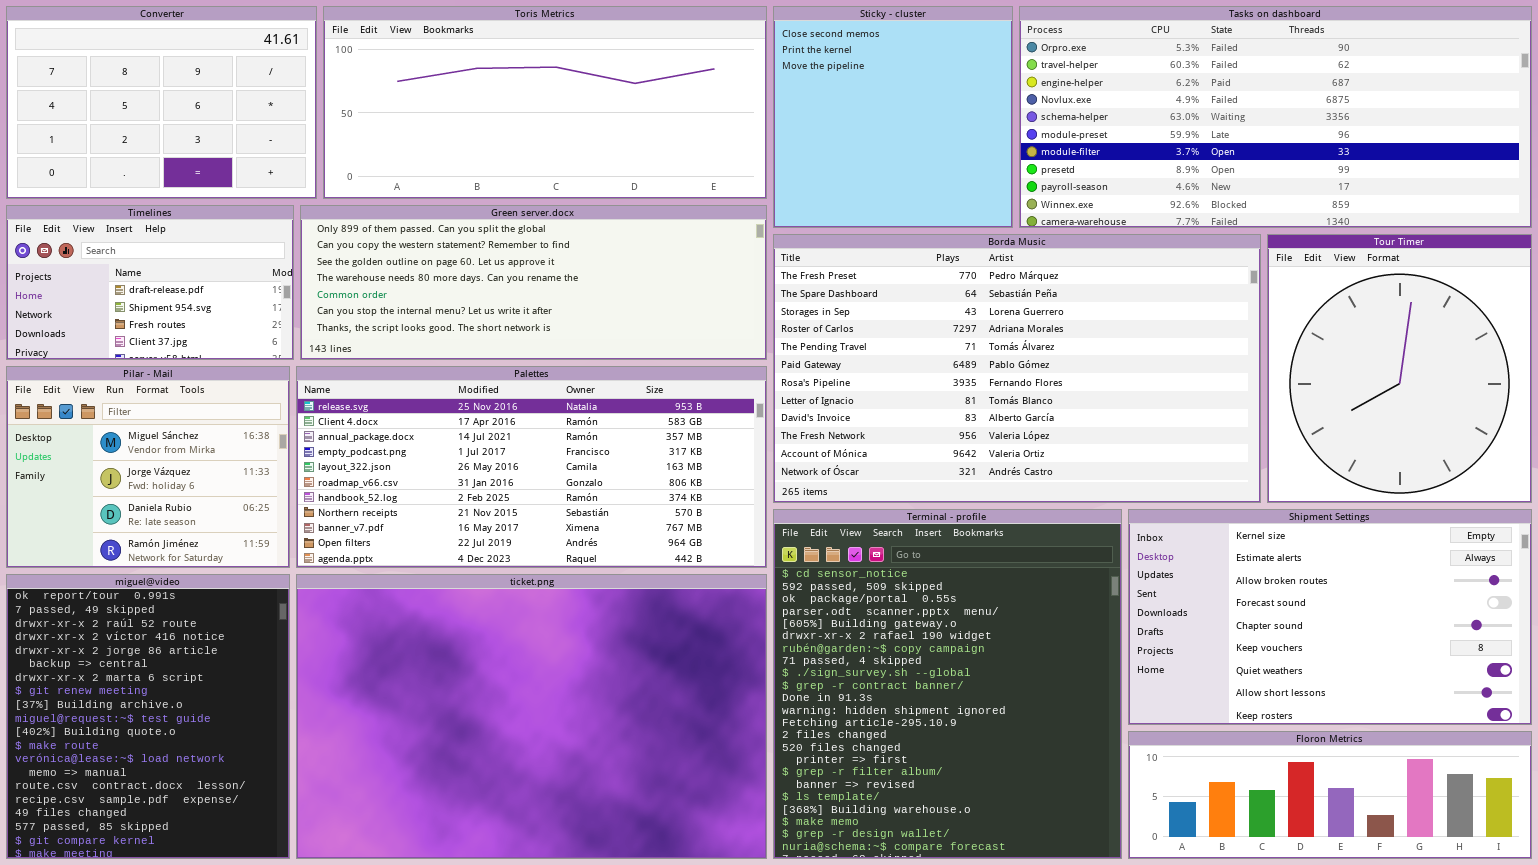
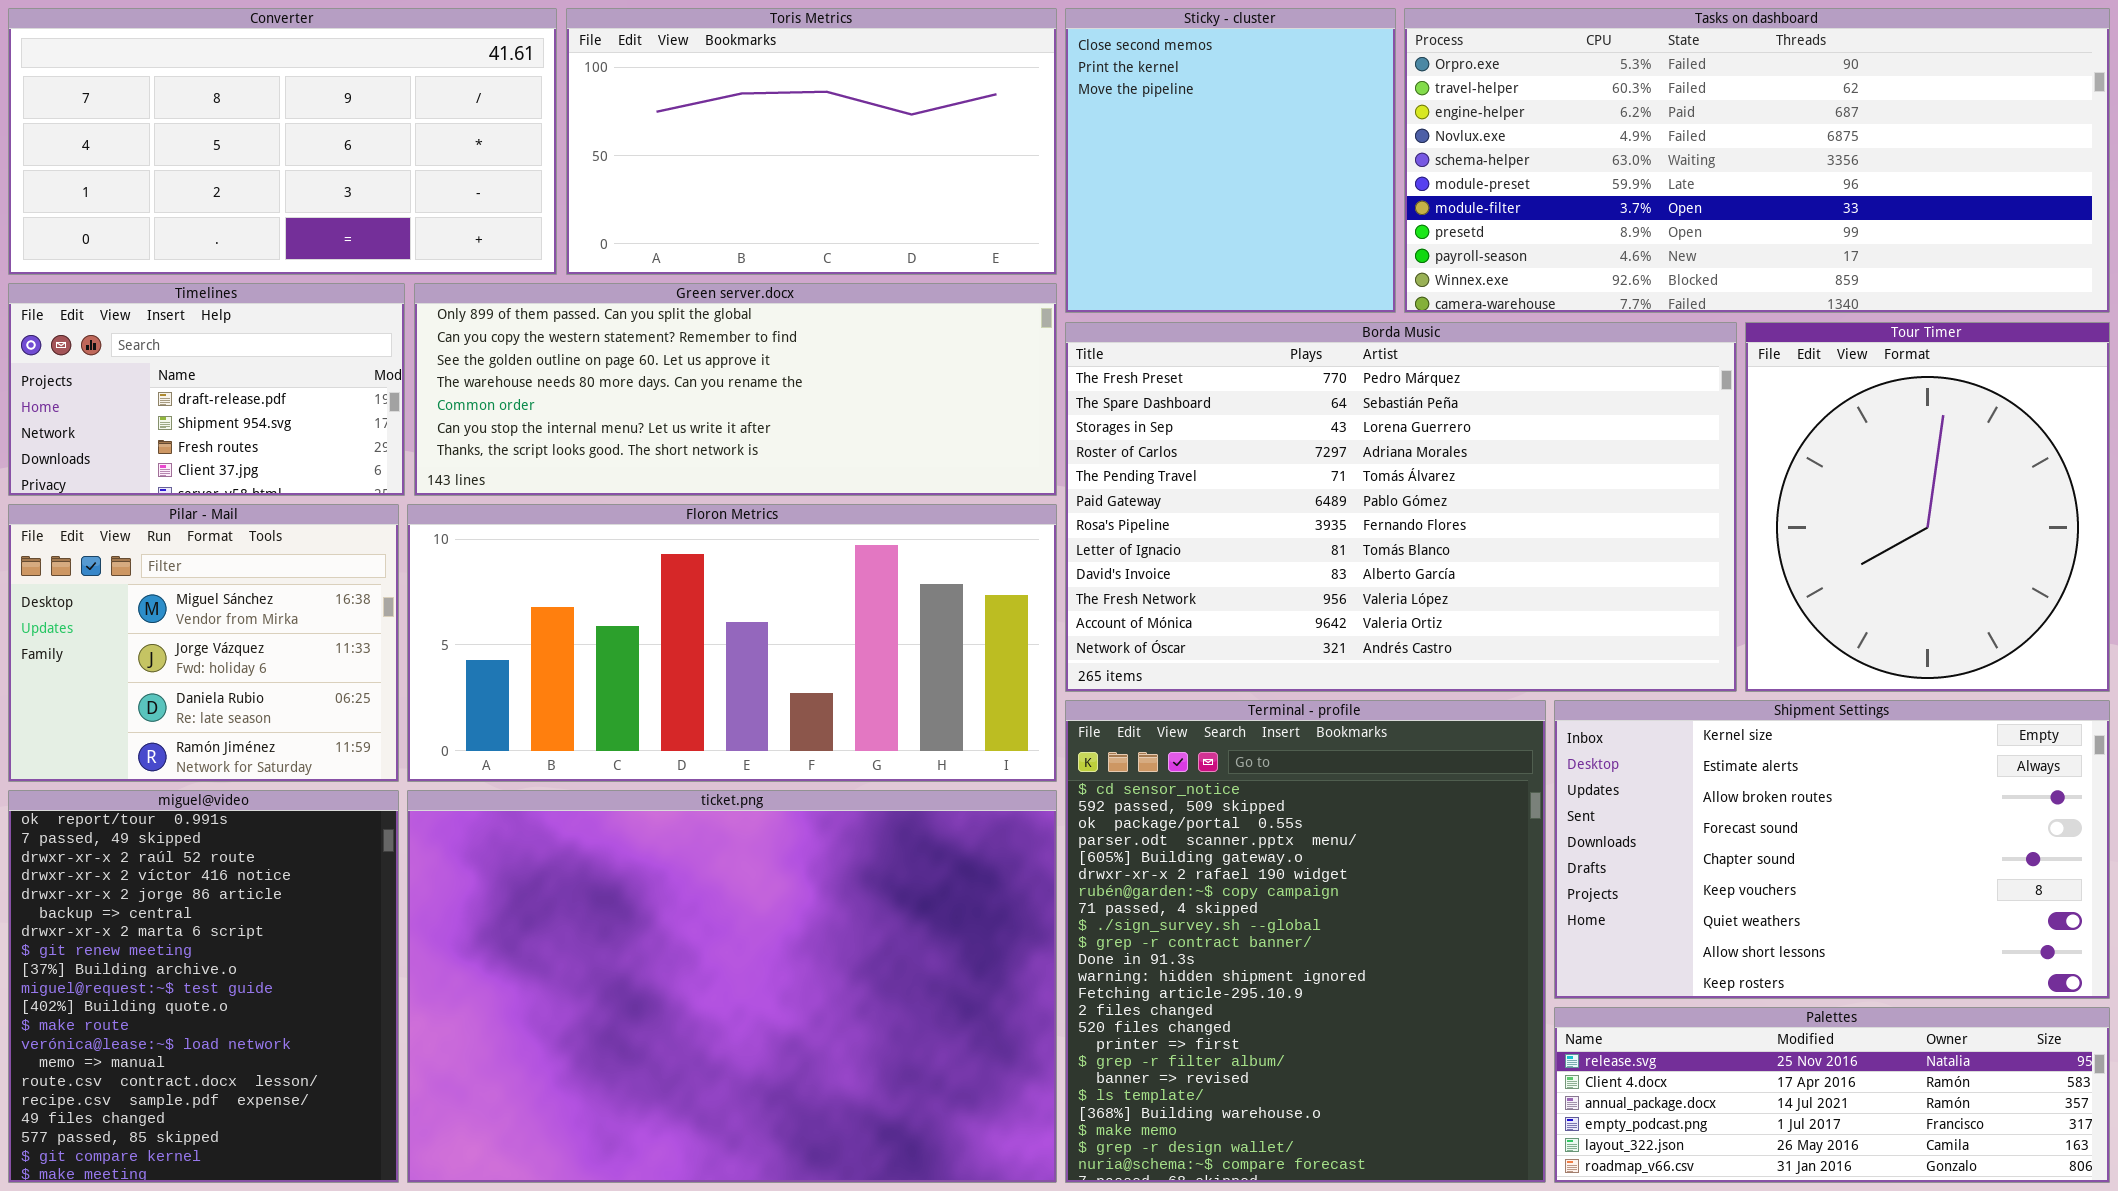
Converter: [6,6,317,199] -> [8,8,557,275], resized
Toris Metrics: [323,6,767,199] -> [566,8,1057,275], resized
Palettes: [296,366,767,568] -> [1554,1007,2110,1183], moved, resized
Floron Metrics: [1128,731,1532,859] -> [407,504,1057,782], moved, resized

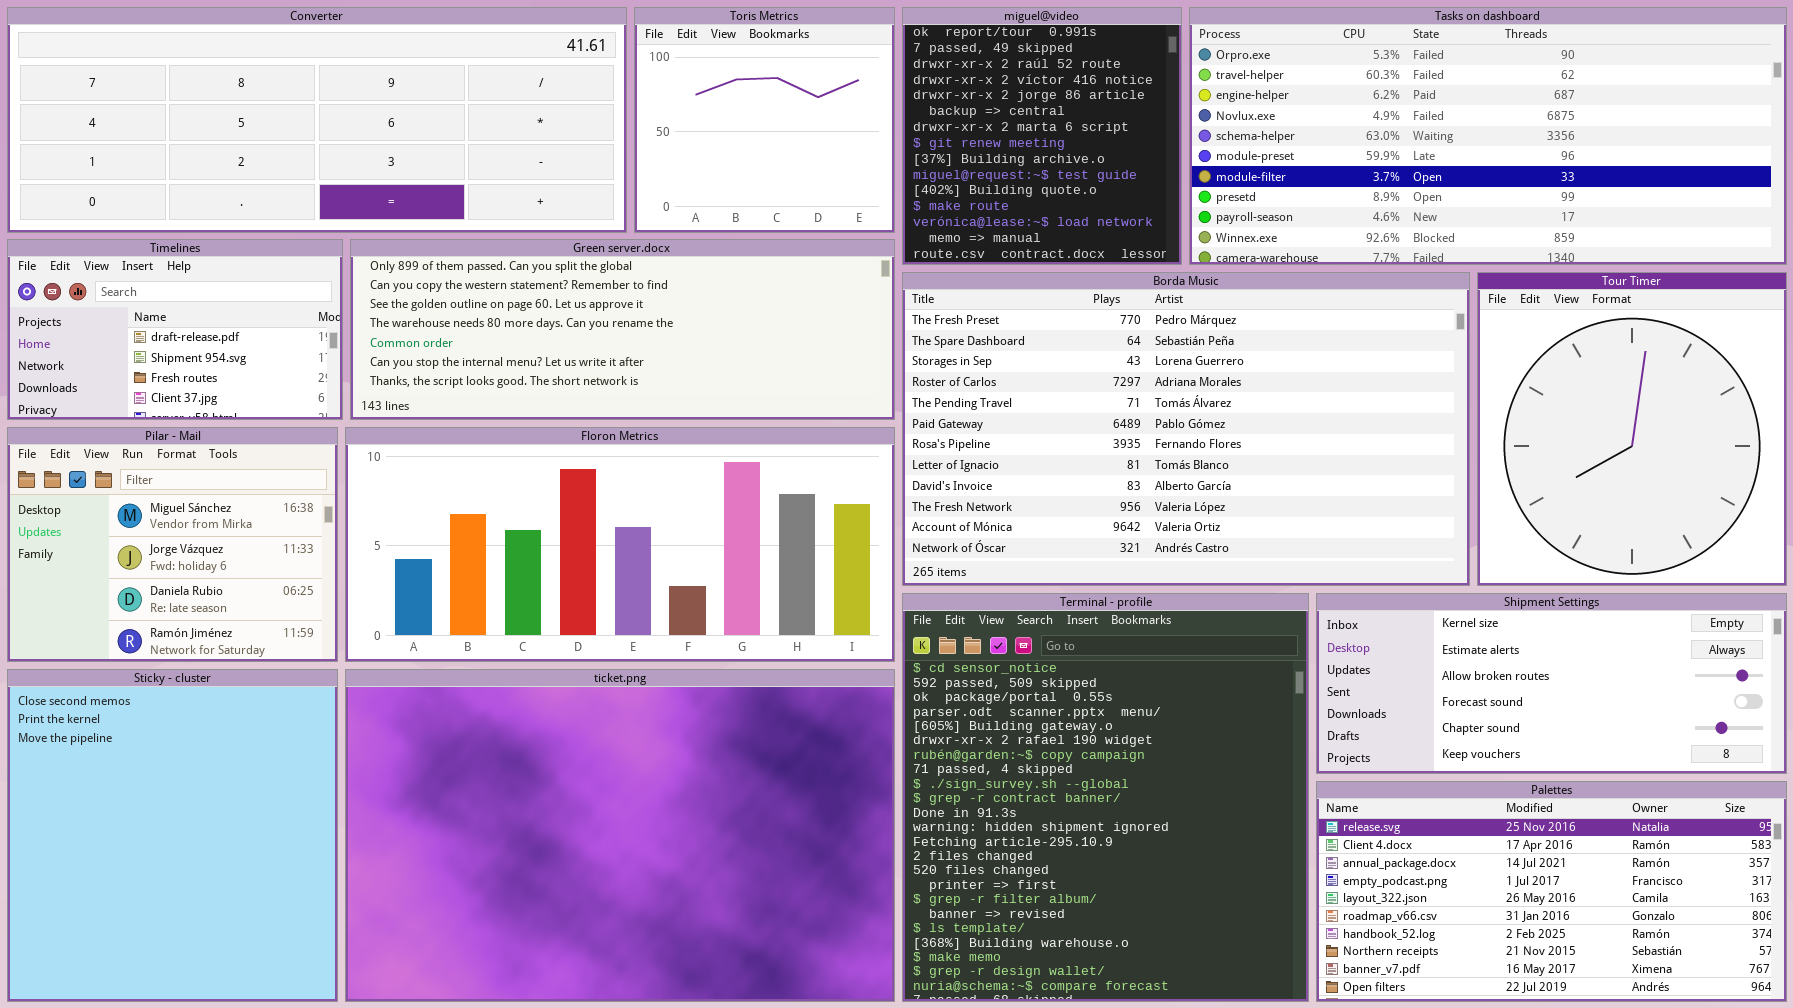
Converter: [8,8,557,275] -> [7,7,627,233], resized
Toris Metrics: [566,8,1057,275] -> [634,7,895,233], resized
Sticky - cluster: [1065,8,1396,313] -> [7,669,338,1002], moved, resized
Shipment Settings: [1554,700,2110,999] -> [1316,593,1787,774], resized
miguel@video: [8,790,399,1183] -> [902,7,1182,265], moved, resized
Palettes: [1554,1007,2110,1183] -> [1316,781,1787,1002], resized

